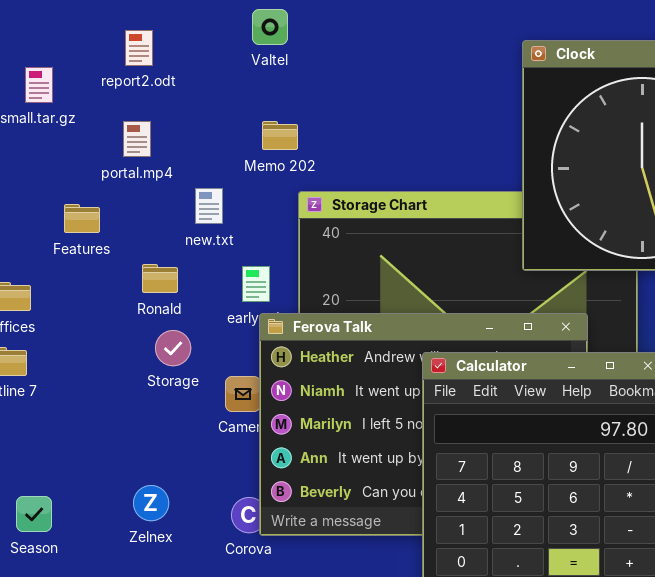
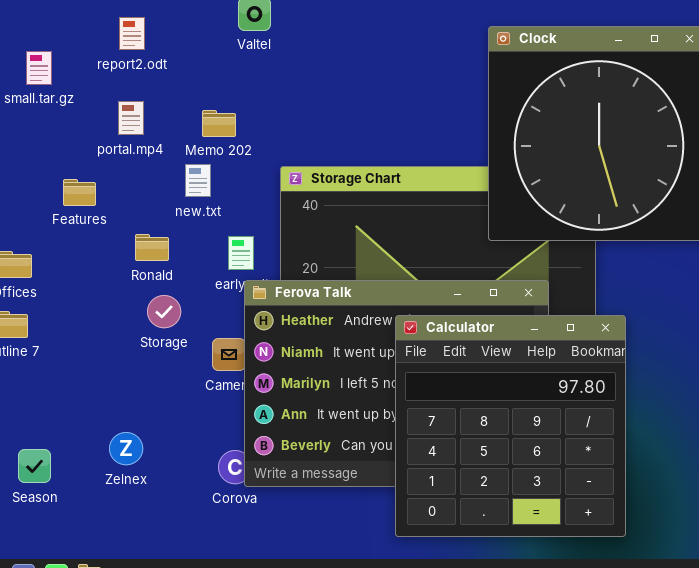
Memo 202: [262,121,298,150] -> [202,110,236,137], moved
Zelnex: [133,485,169,521] -> [109,432,143,465], moved

